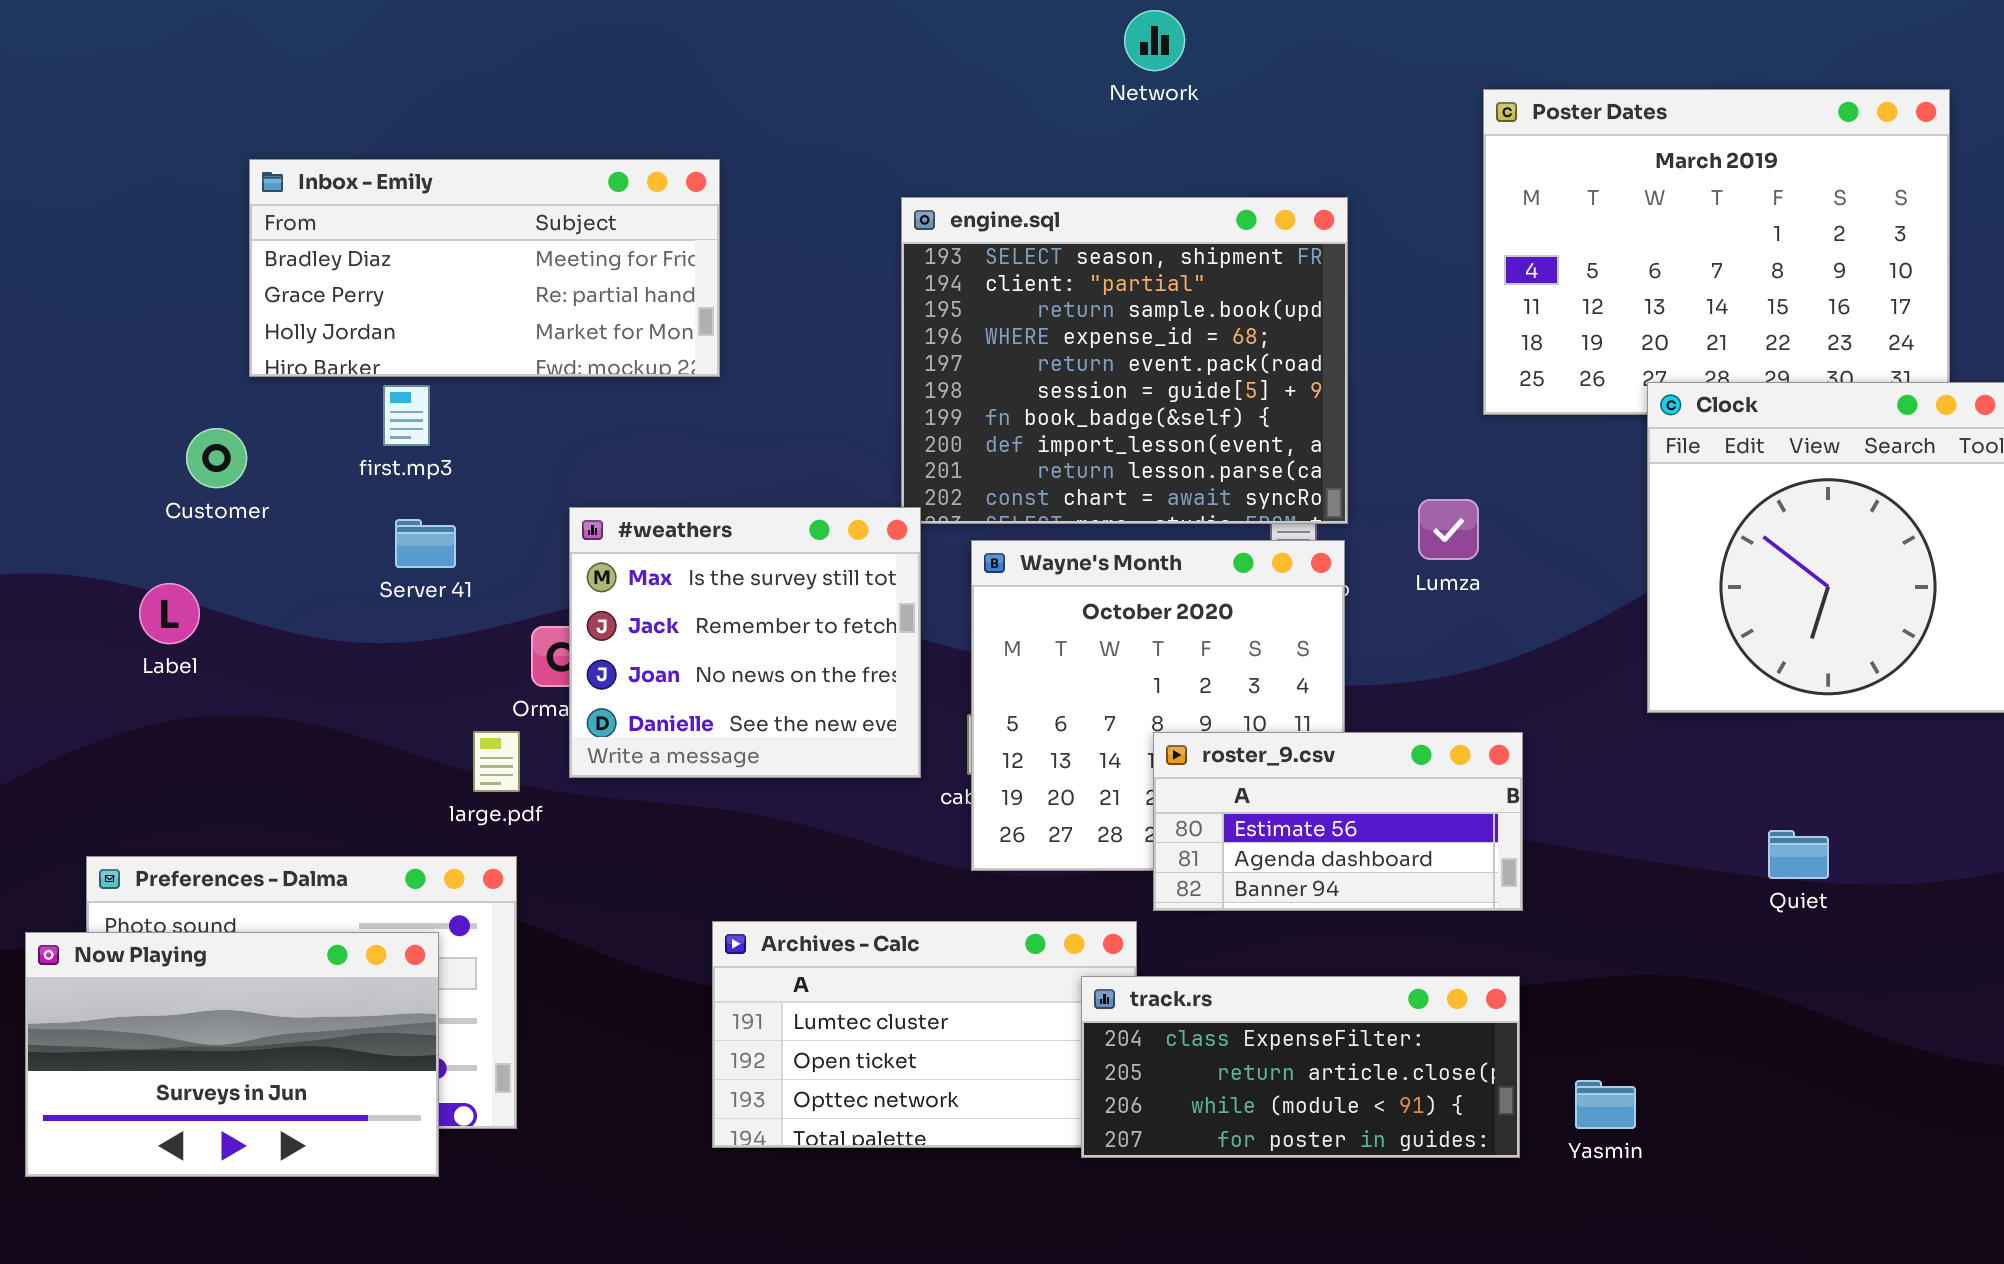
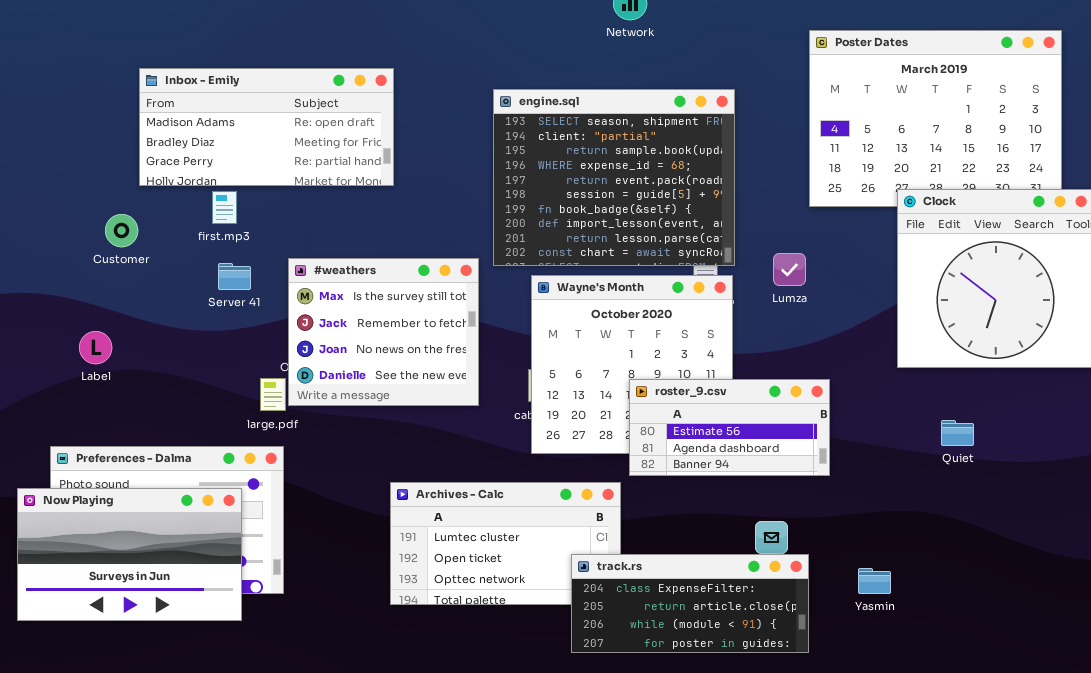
Inbox - Emily: [249,159,720,377] -> [139,68,394,186], scrolled up 1 row
#weathers: [569,507,921,778] -> [288,258,479,406], moved
Label: [139,583,200,644] -> [79,331,112,364], moved
Quiet: [1768,830,1829,879] -> [941,420,974,446], moved
track.rs: [1081,976,1520,1158] -> [571,554,809,653], moved

